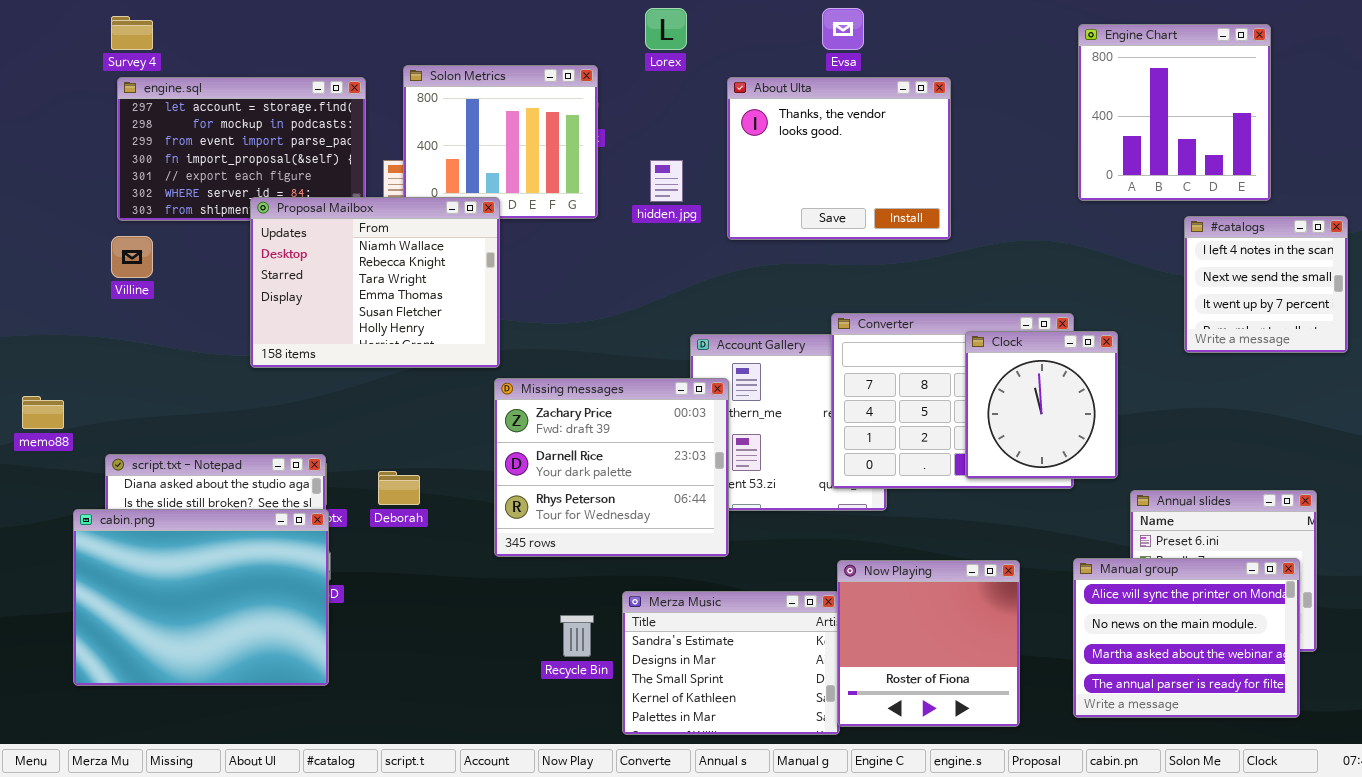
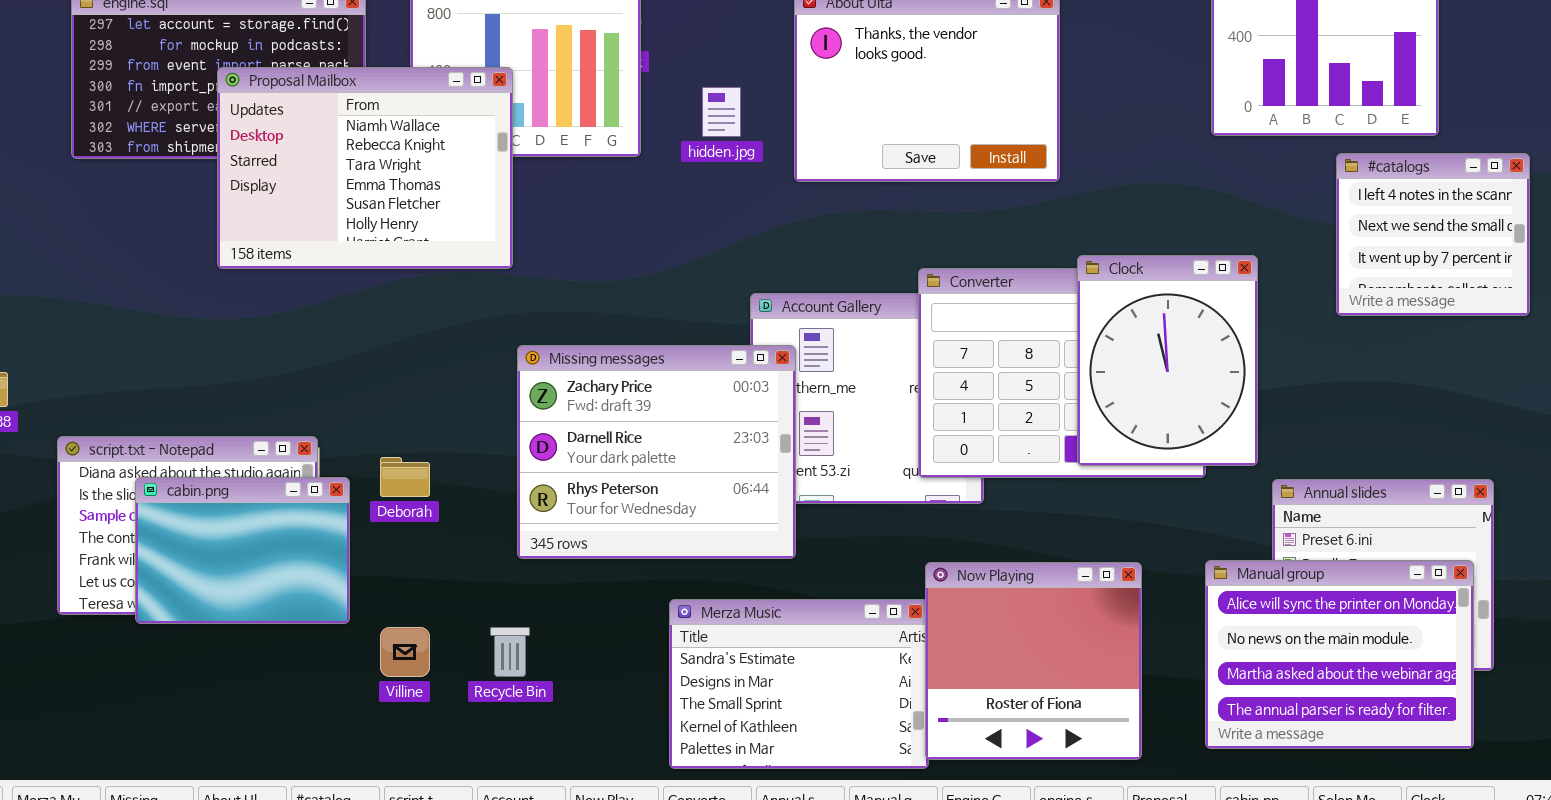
Proposal Mailbox: [250,197,500,368] -> [217,67,513,269], moved
Villine: [111,236,153,278] -> [380,627,430,677], moved
Clock: [965,331,1118,479] -> [1077,255,1258,466], resized
cabin.png: [73,509,329,686] -> [135,477,350,624], moved, resized
Recycle Bin: [560,615,594,657] -> [490,627,530,677], moved

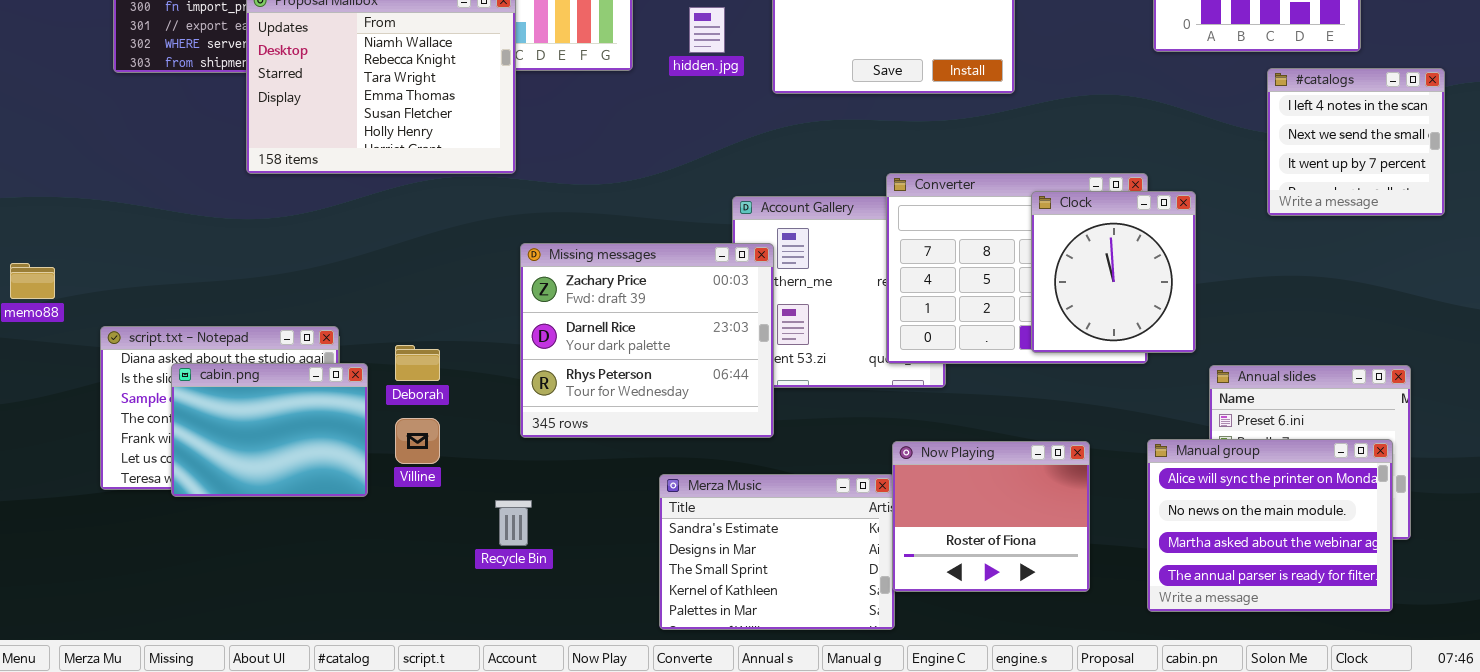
Clock: [1077,255,1258,466] -> [1031,191,1196,353], resized
Now Playing: [925,562,1142,760] -> [892,441,1090,592], resized
Villine: [380,627,430,677] -> [395,418,440,464], moved

